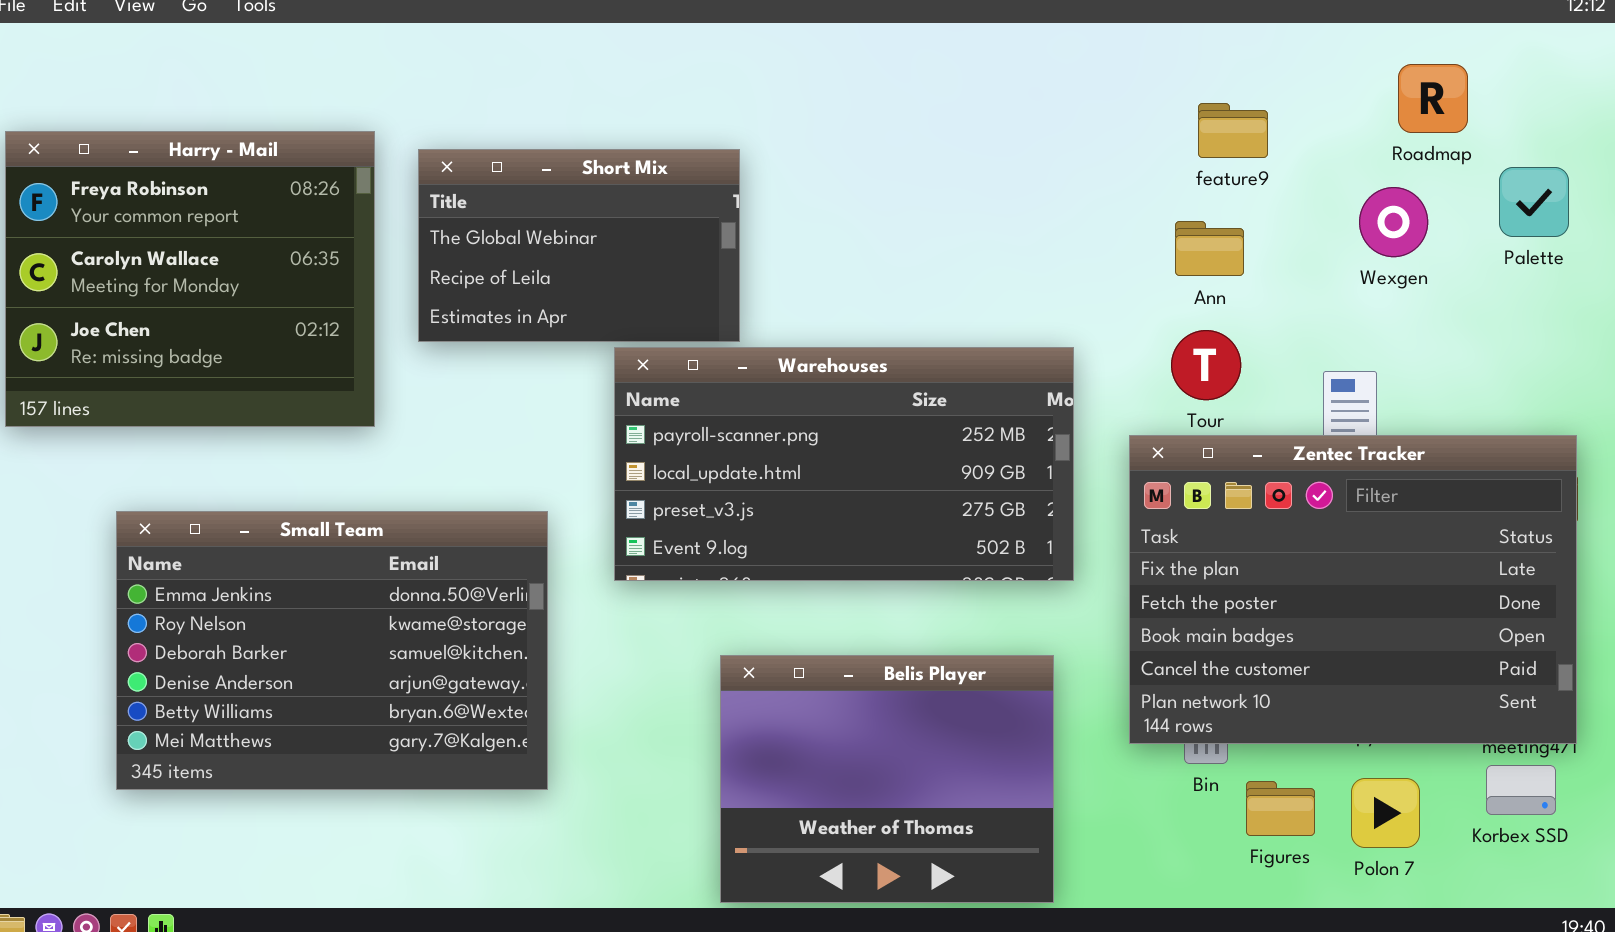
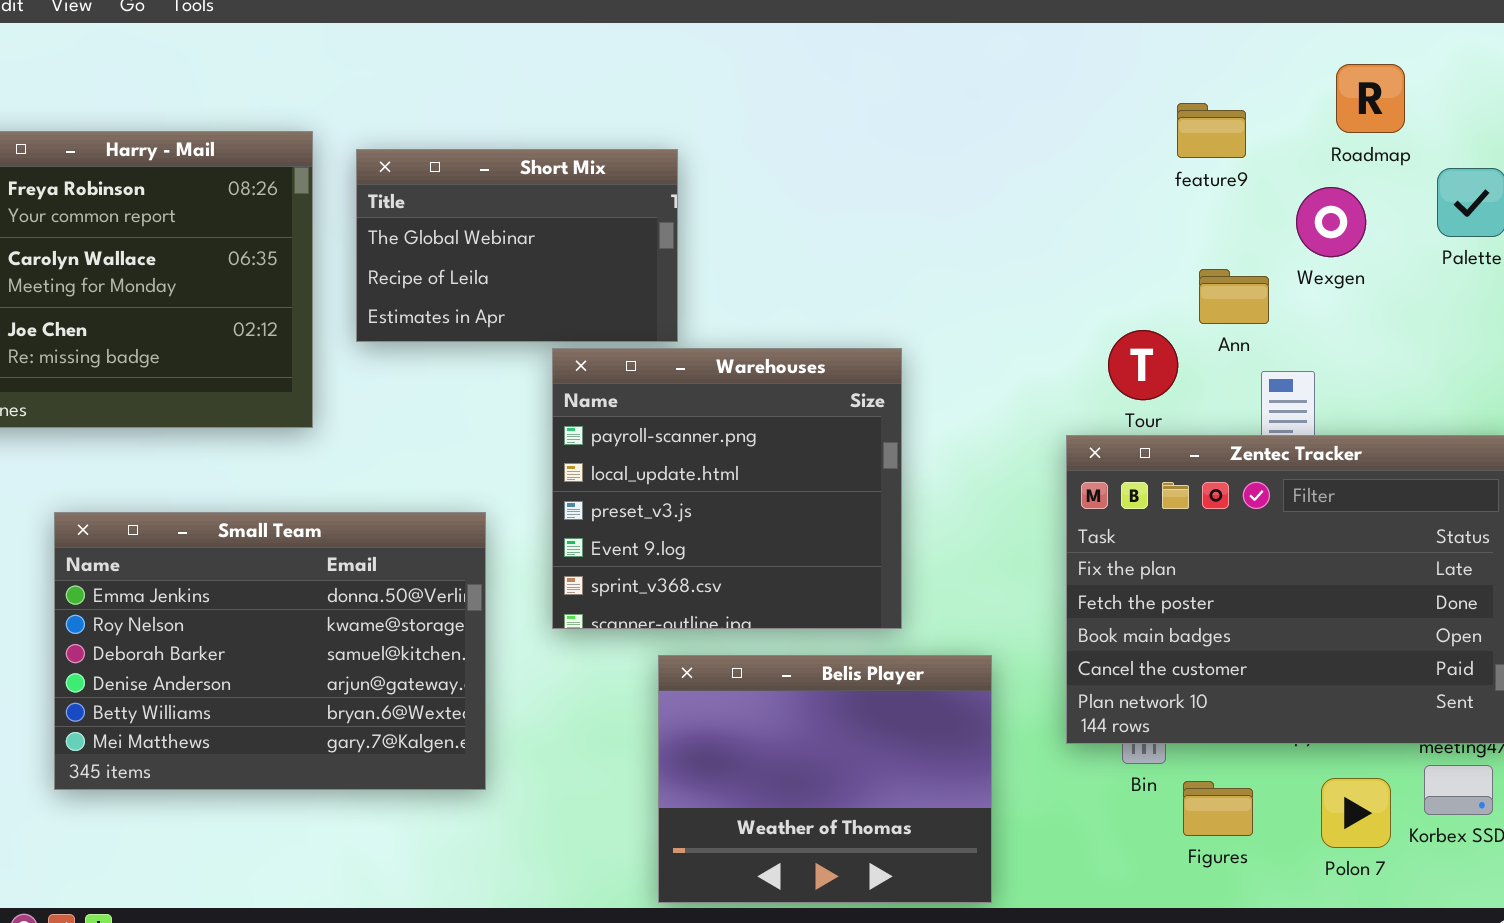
feature9: [1198,103,1268,158] -> [1177,103,1246,158], moved
Ann: [1175,221,1244,276] -> [1199,269,1269,324], moved
Warehouses: [614,347,1074,581] -> [552,348,902,629], resized
Polon 7: [1351,778,1420,848] -> [1321,778,1391,848], moved

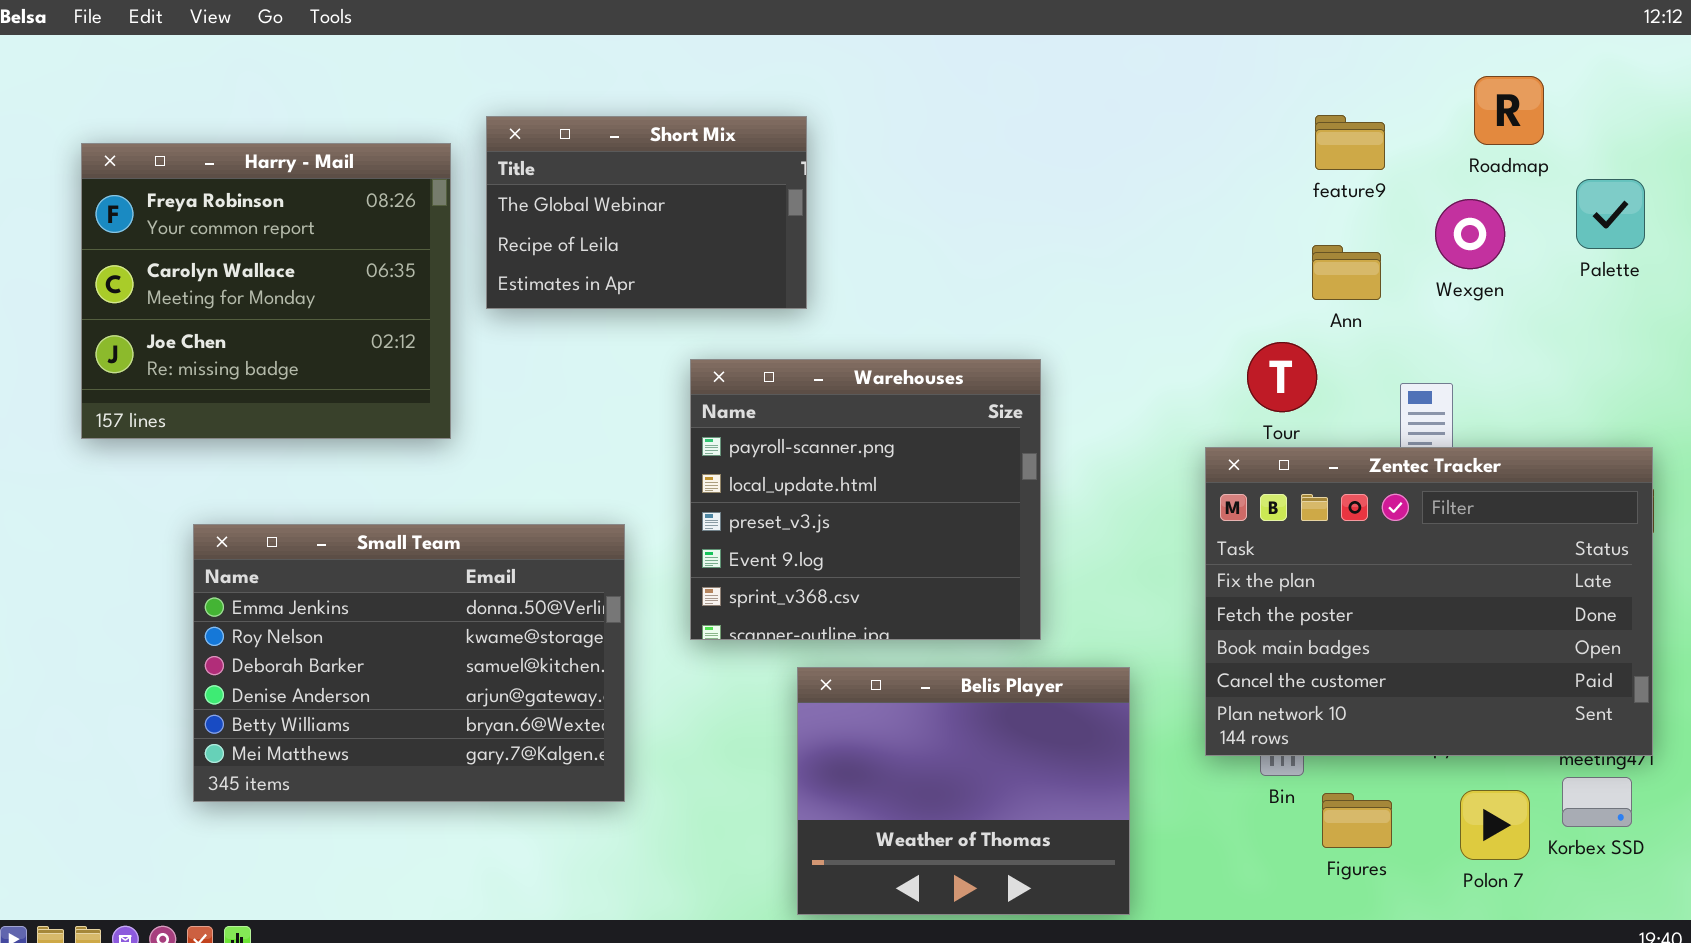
Short Mix: [356,149,678,342] -> [486,116,807,309], moved
Ann: [1199,269,1269,324] -> [1312,245,1381,300], moved

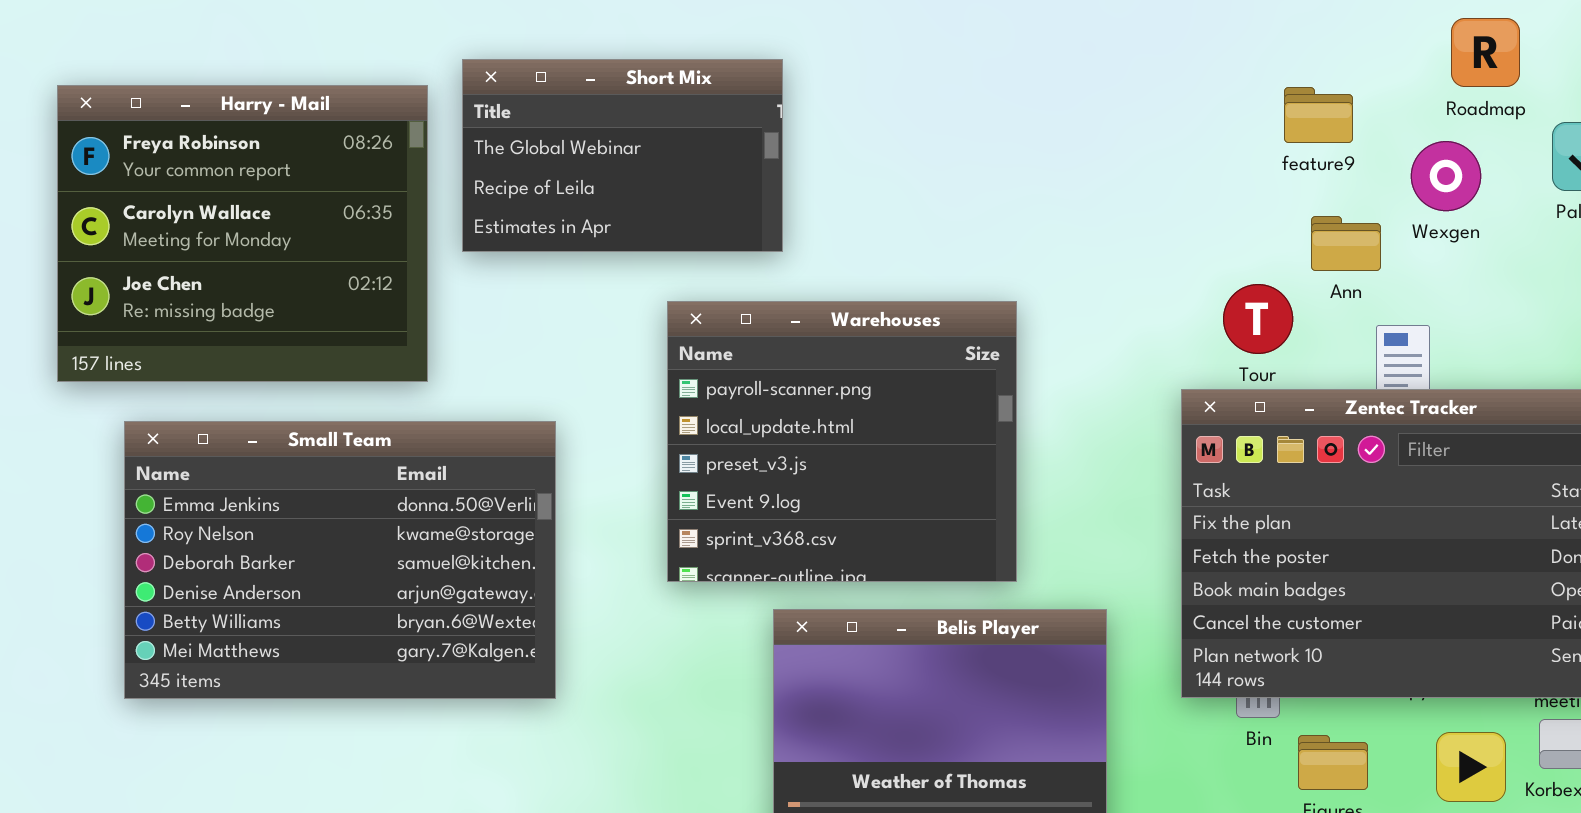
feature9: [1315,115,1385,170] -> [1284,87,1353,143], moved
Ann: [1312,245,1381,300] -> [1311,216,1381,271], moved
Small Team: [193,524,625,802] -> [124,421,556,699], moved

